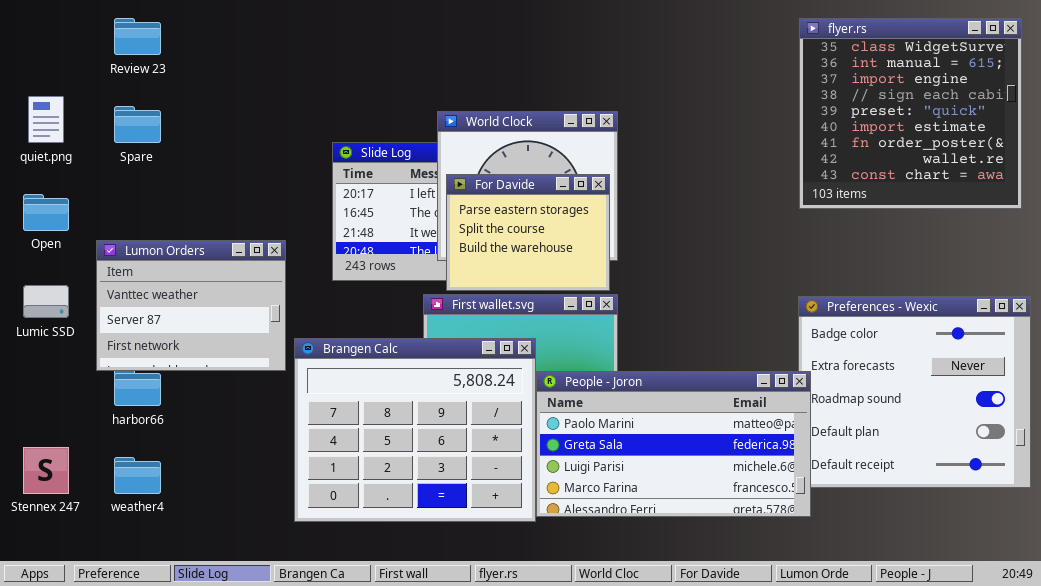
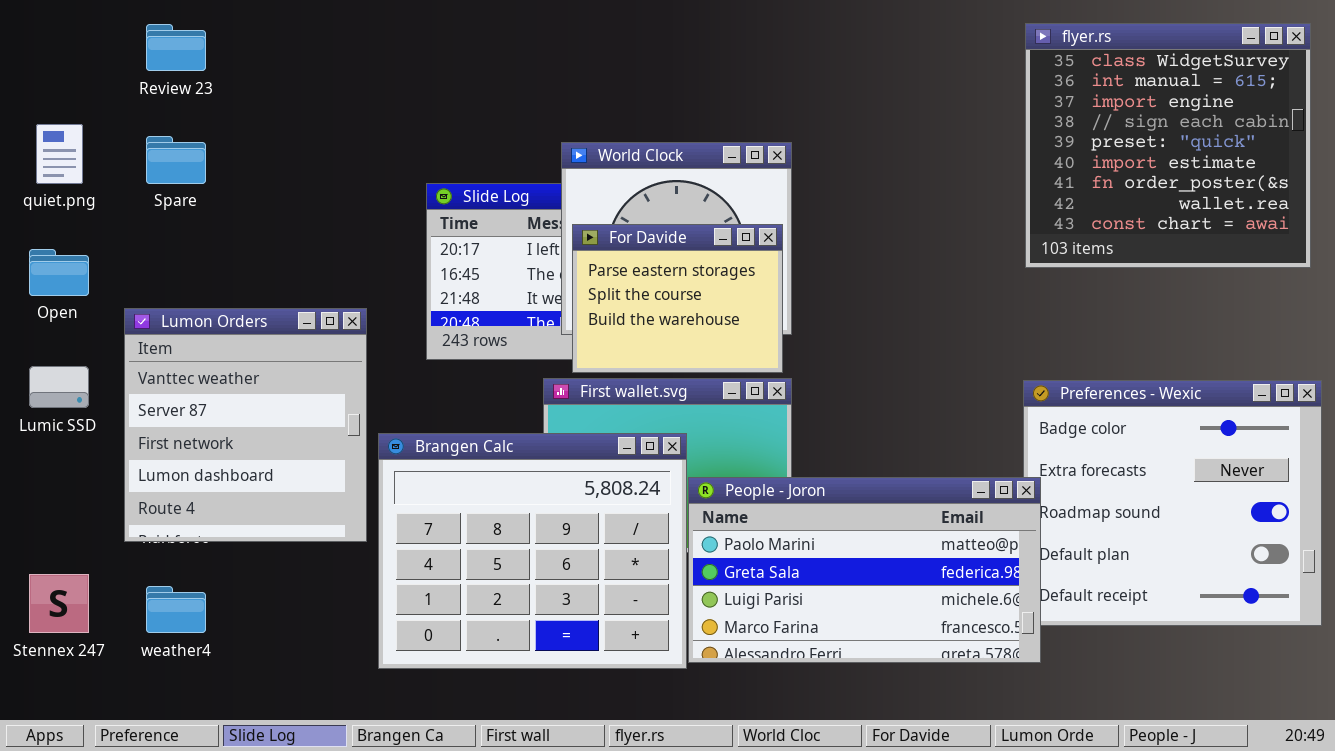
Lumon Orders: [96,240,286,371] -> [124,308,367,542], resized

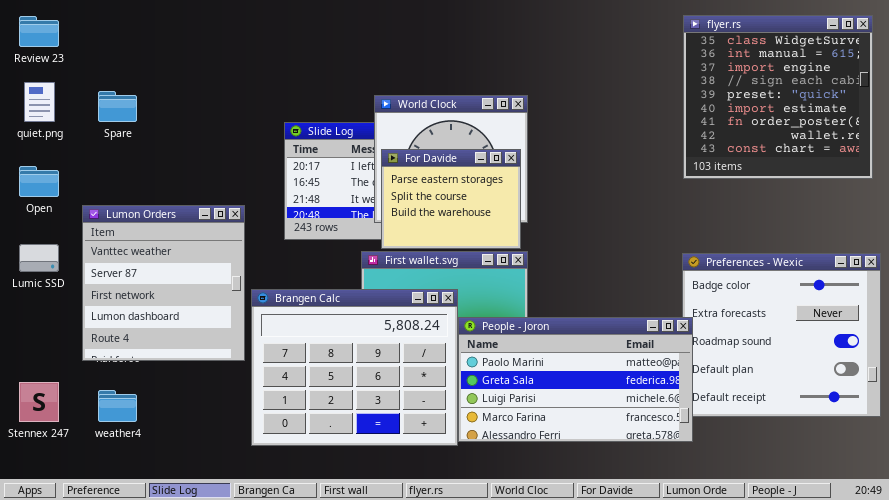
Review 23: [146,24,206,71] -> [19,16,59,47], moved

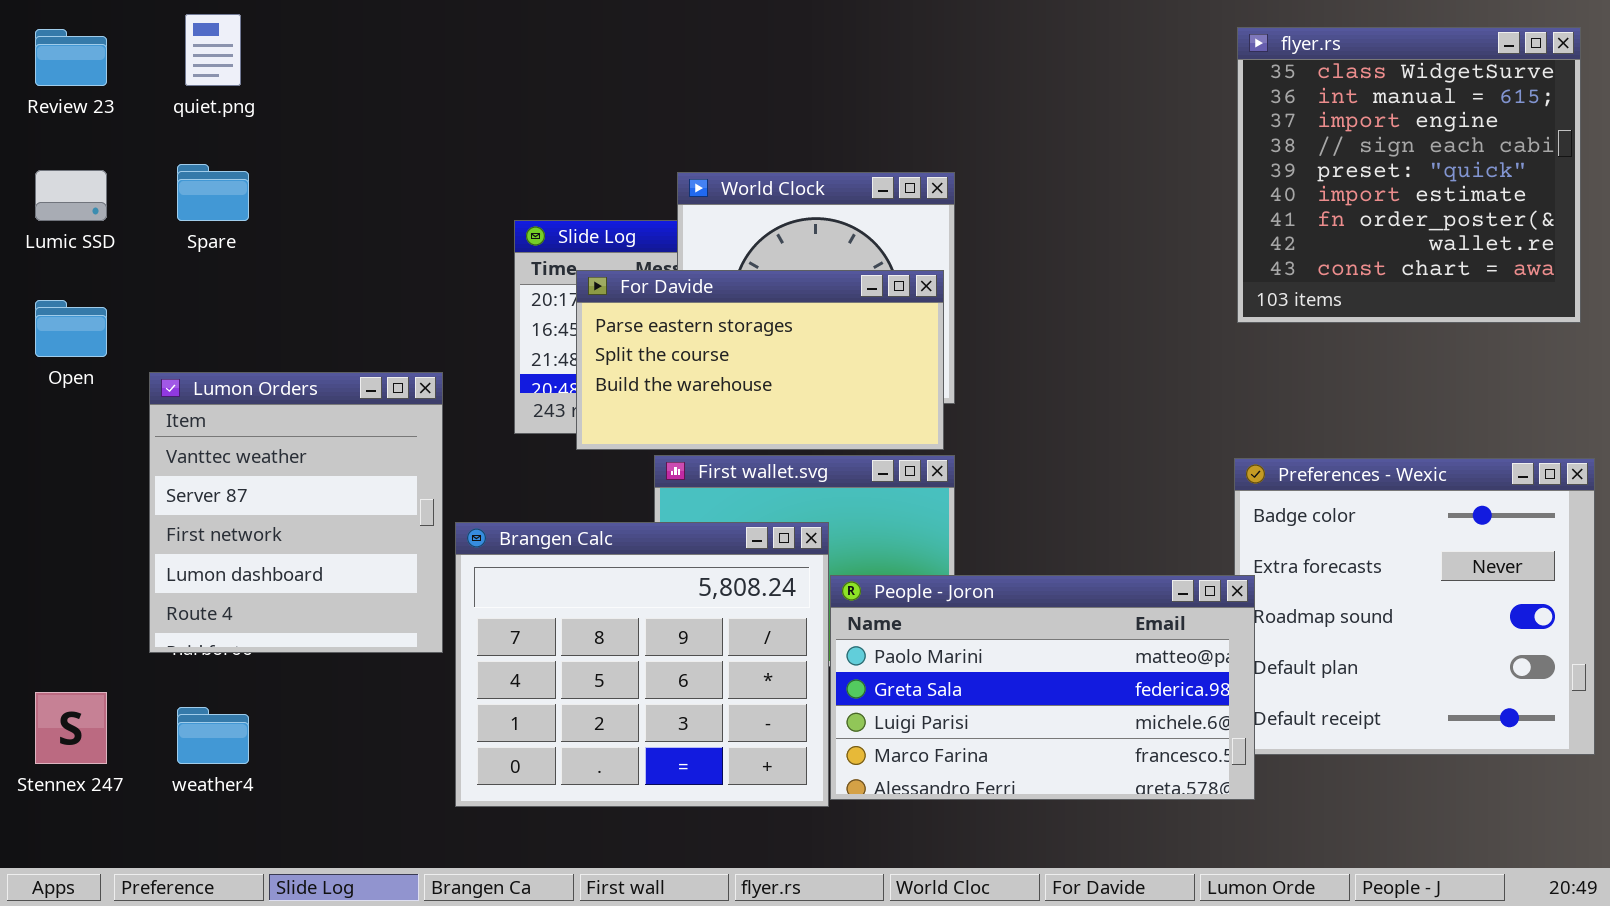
quiet.png: [24,82,55,122] -> [185,14,241,86], moved
For Davide: [381,149,521,249] -> [576,270,944,450], resized
Lumic SSD: [19,244,59,272] -> [35,170,107,221], moved

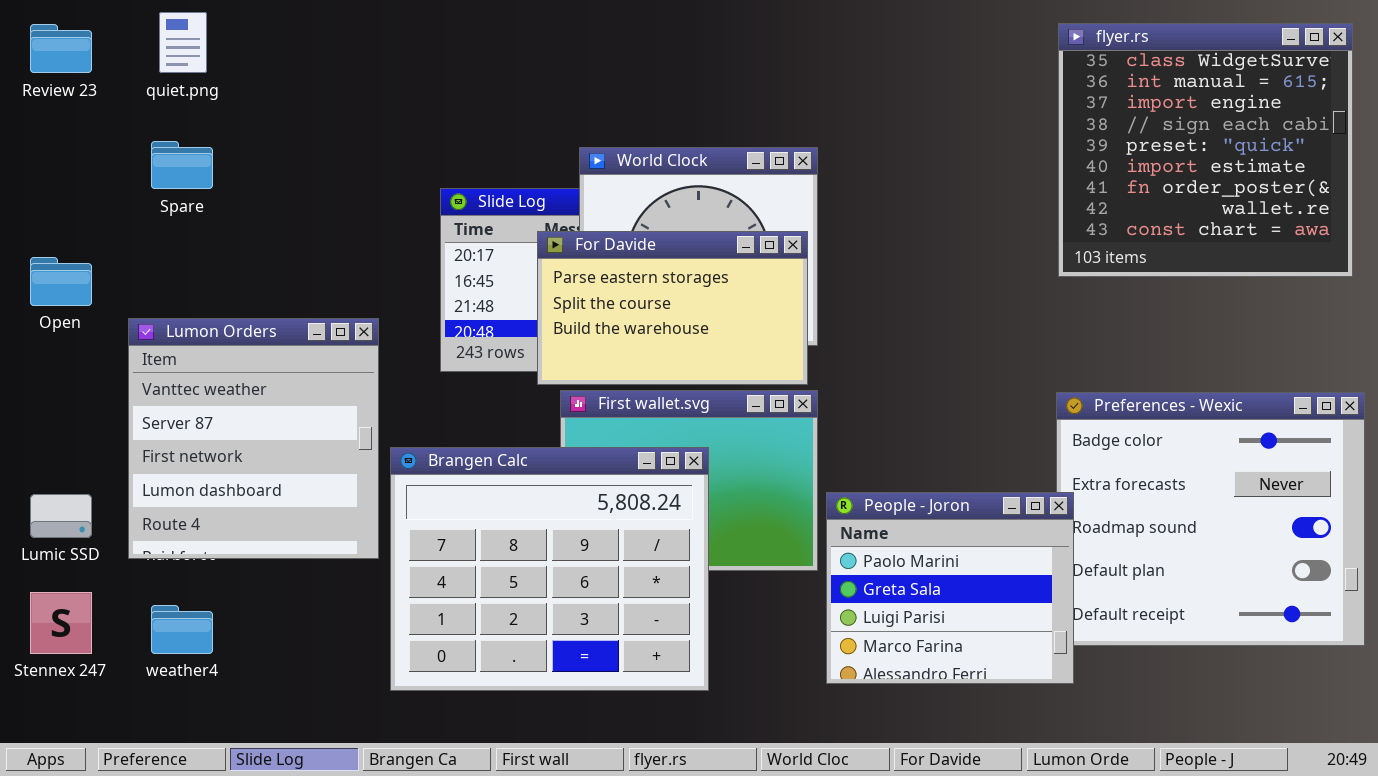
Lumic SSD: [35,170,107,221] -> [30,494,92,538], moved
For Davide: [576,270,944,450] -> [537,231,808,385], resized
People - Joron: [830,575,1255,800] -> [826,492,1074,684], resized

